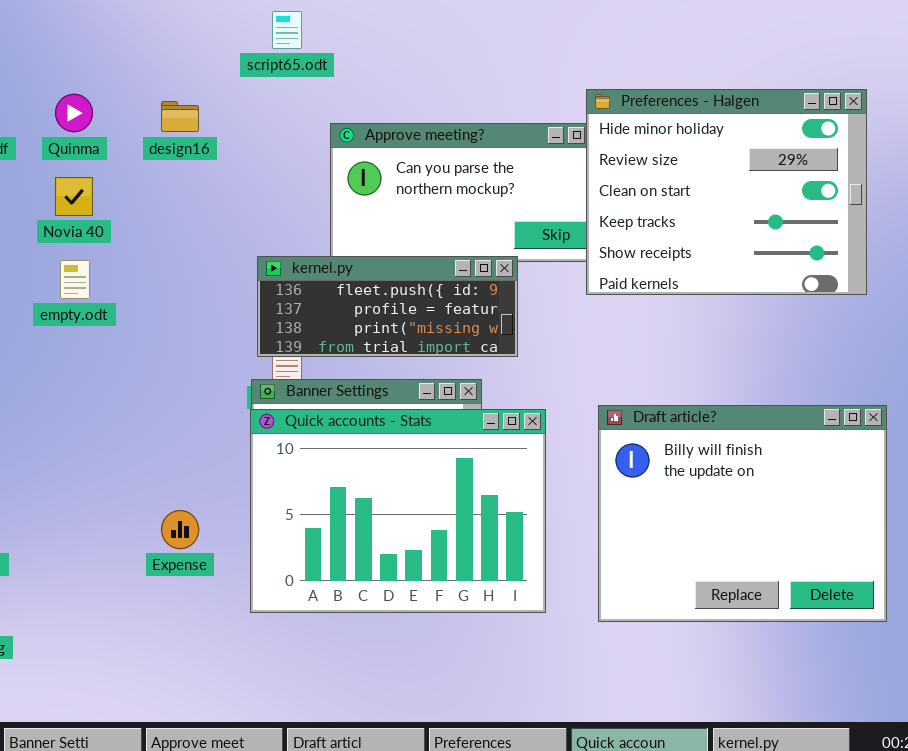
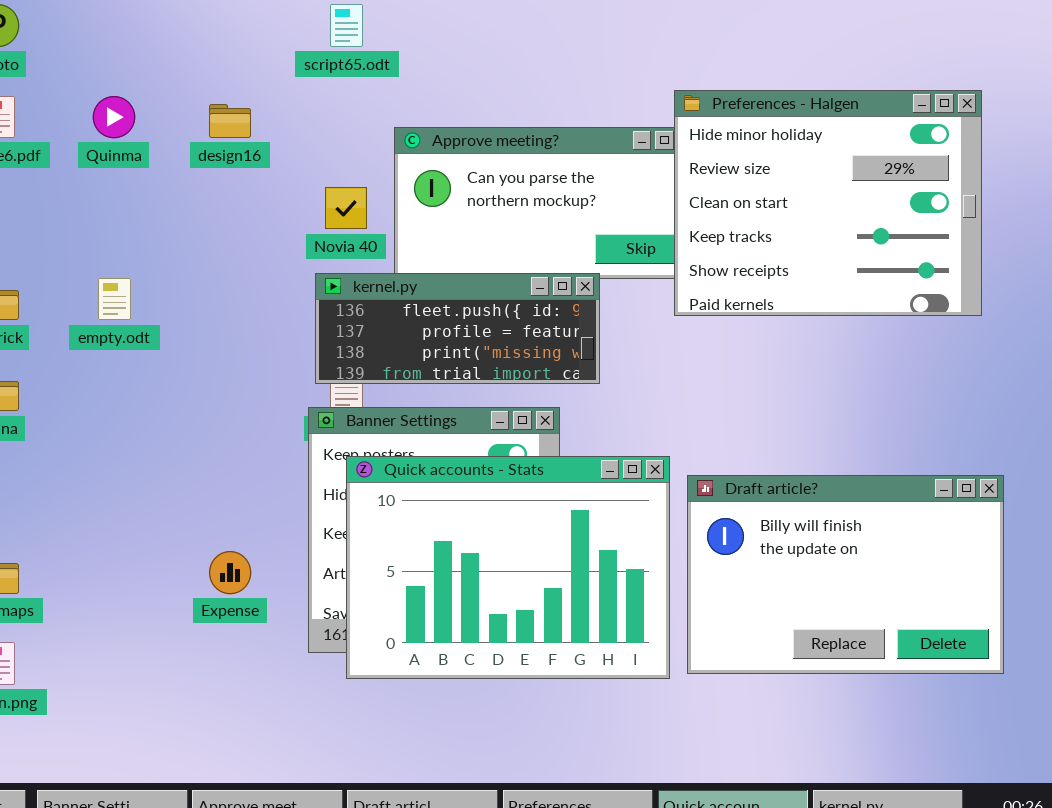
Novia 40: [55,177,93,216] -> [325,187,367,229], moved
Draft article?: [598,405,887,622] -> [687,475,1004,674], resized
Quick accounts - Stats: [250,409,546,613] -> [346,456,670,679], moved

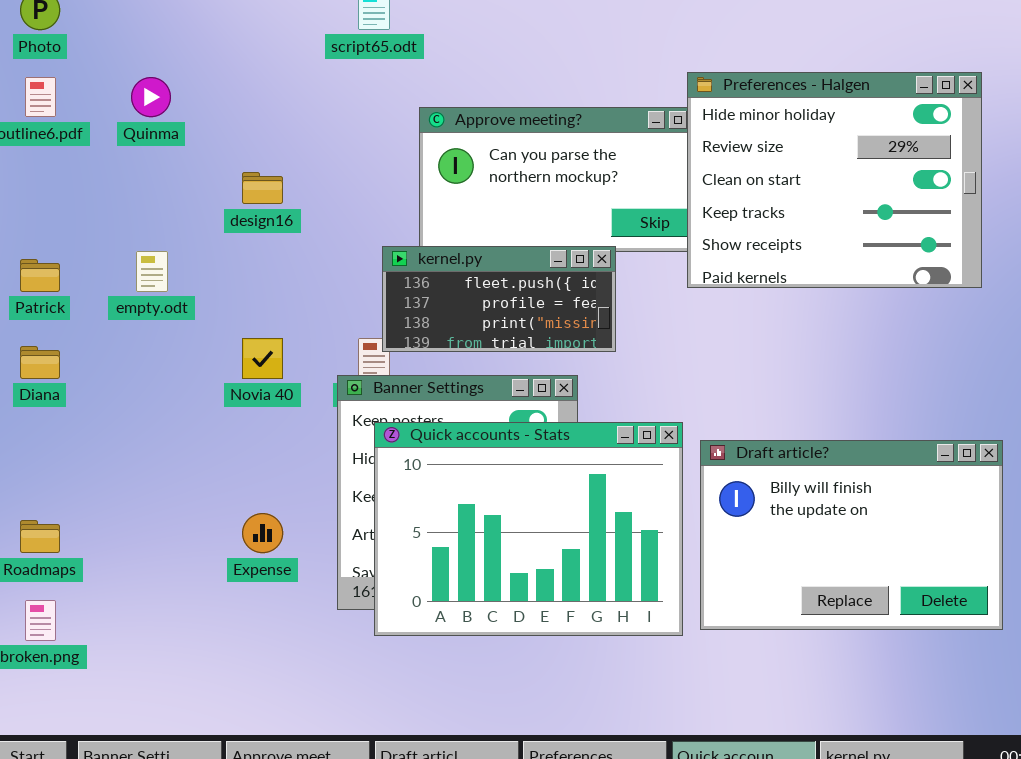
design16: [209,104,251,138] -> [242,172,283,204], moved
Novia 40: [325,187,367,229] -> [242,338,283,379], moved
kernel.py: [315,273,600,384] -> [382,246,616,352], resized

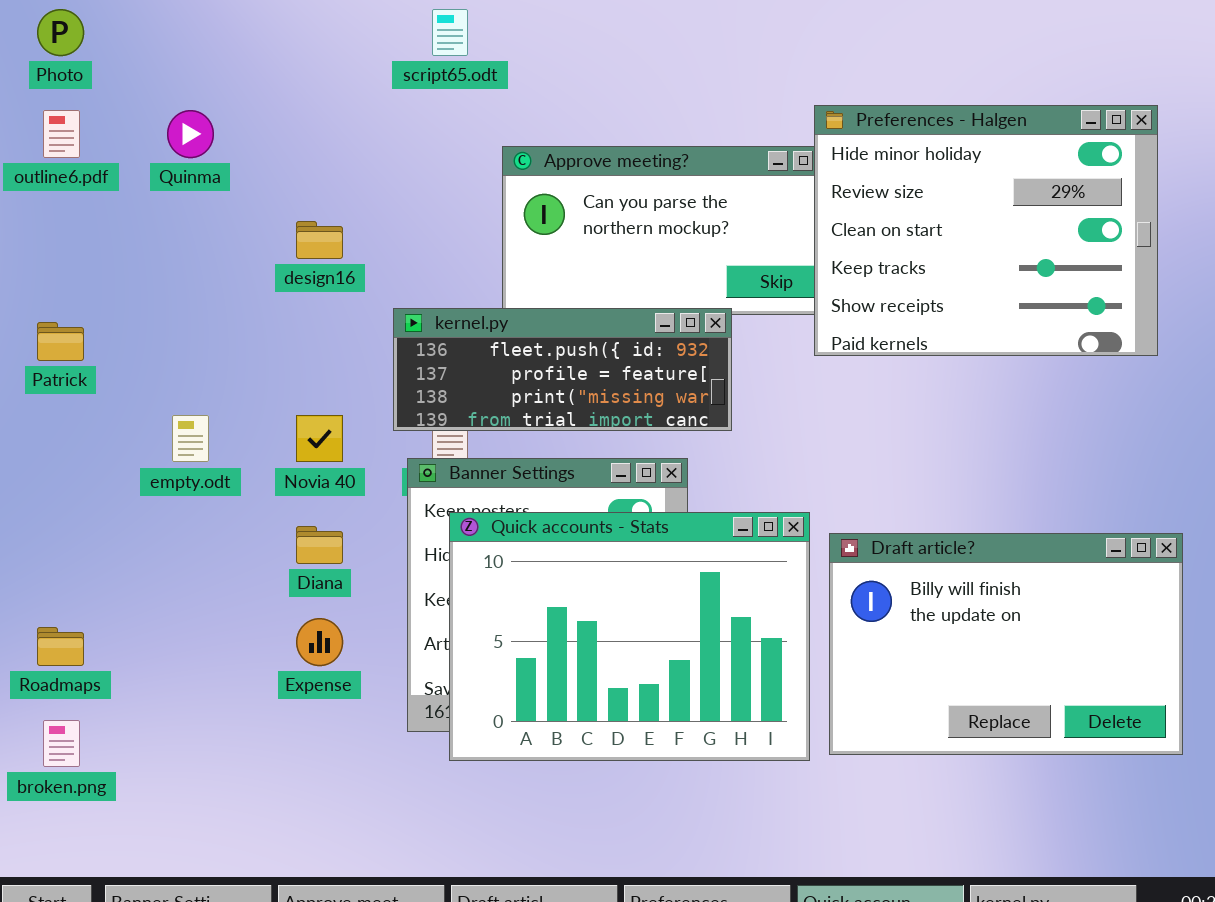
kernel.py: [382,246,616,352] -> [393,308,732,431], resized
empty.odt: [136,251,168,292] -> [172,415,209,462], moved
Diana: [20,346,60,379] -> [296,526,343,564], moved

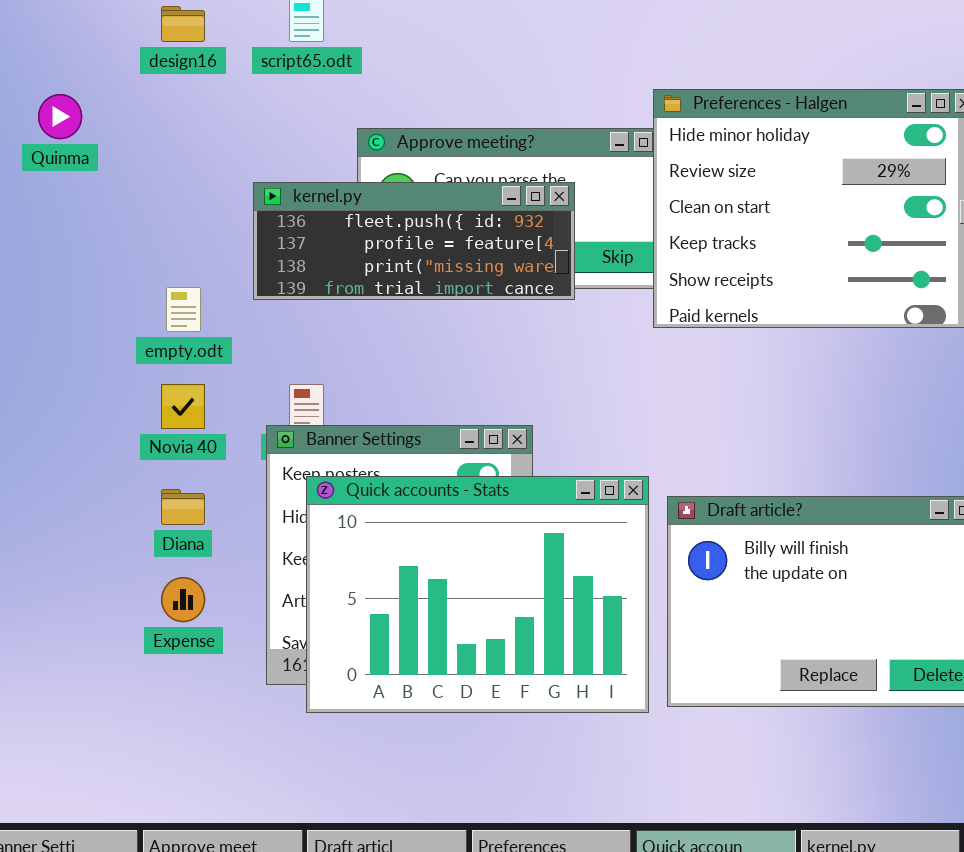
design16: [296,221,343,259] -> [161,6,205,42], moved
kernel.py: [393,308,732,431] -> [253,182,575,300], moved
empty.odt: [172,415,209,462] -> [166,287,201,332], moved

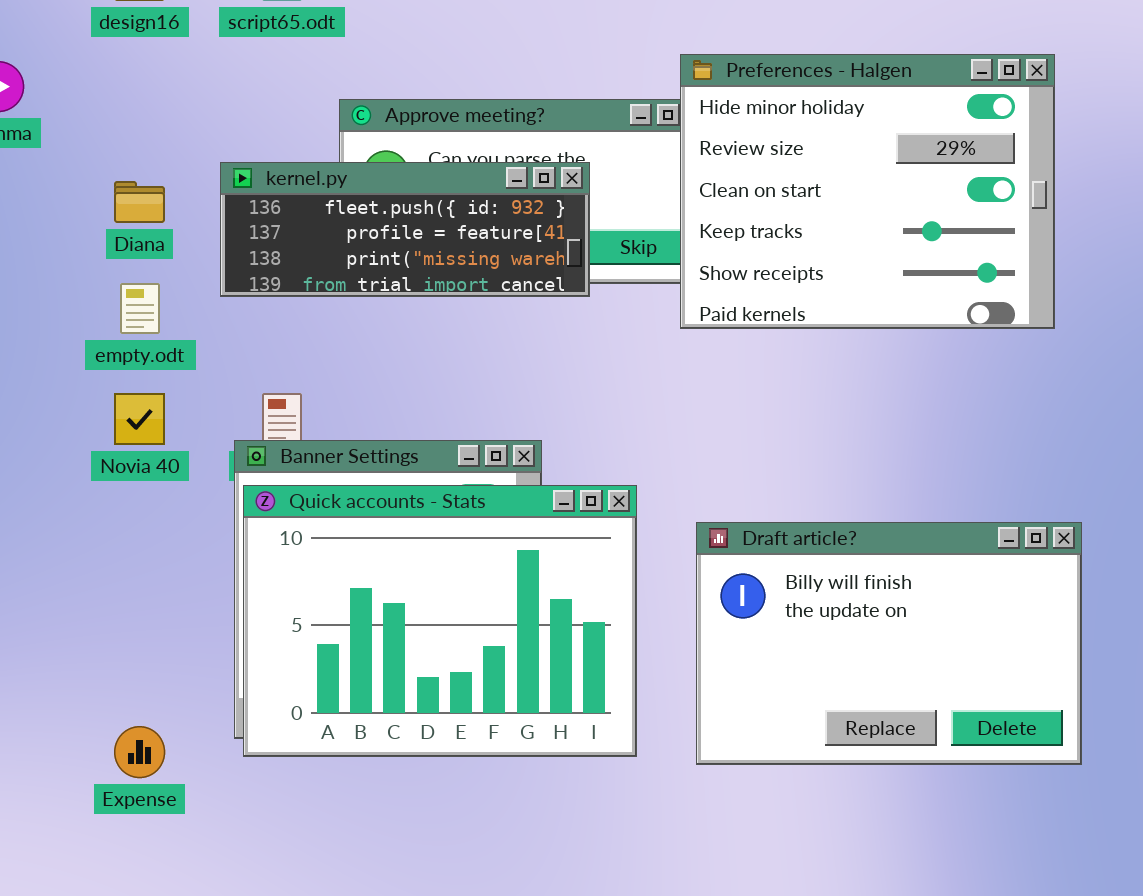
Quick accounts - Stats: [306,476,649,713] -> [243,485,637,757], moved
Diana: [161,489,205,525] -> [114,181,165,223], moved
Expense: [161,577,205,622] -> [114,726,165,778], moved

